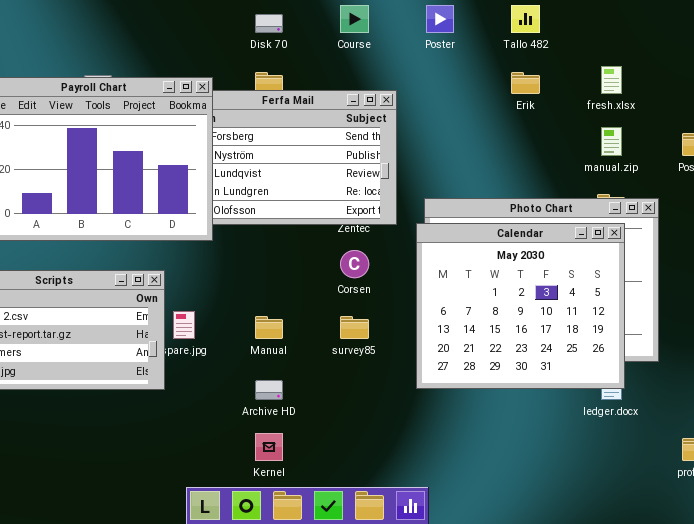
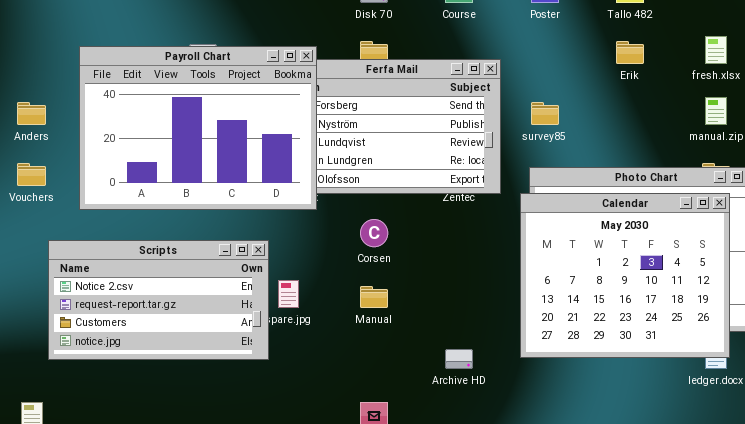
Corsen: [340,250,369,278] -> [360,219,388,247], moved
survey85: [340,316,369,339] -> [531,102,559,125], moved
Archive HD: [255,380,283,400] -> [445,349,473,369], moved

